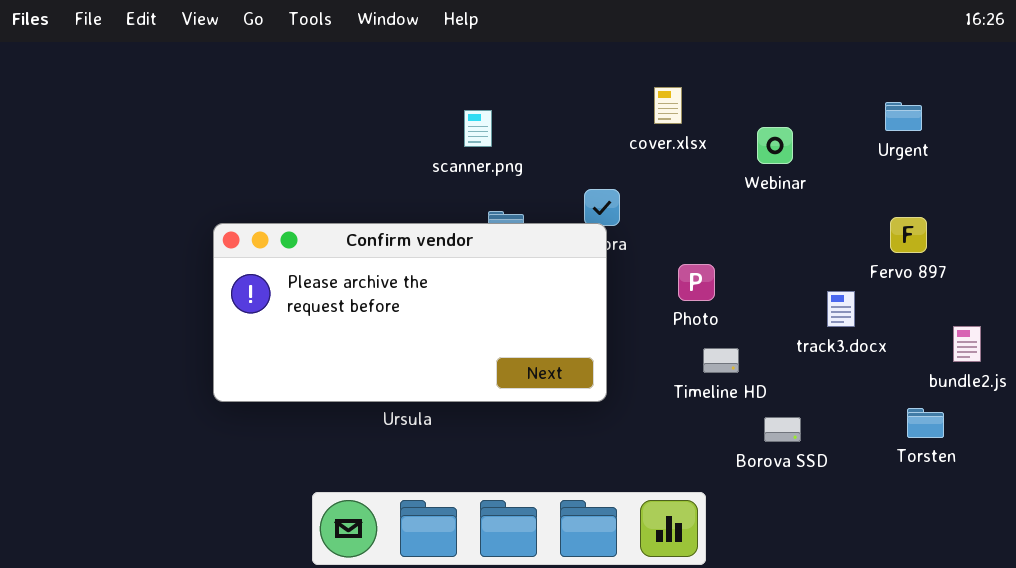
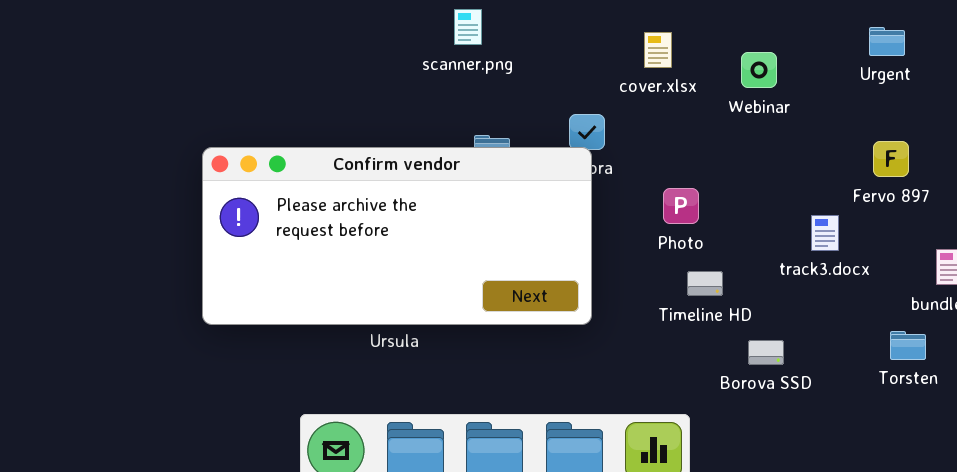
cover.xlsx: [654,87,682,124] -> [644,32,672,68], moved
scanner.png: [464,110,492,147] -> [454,9,482,45], moved

